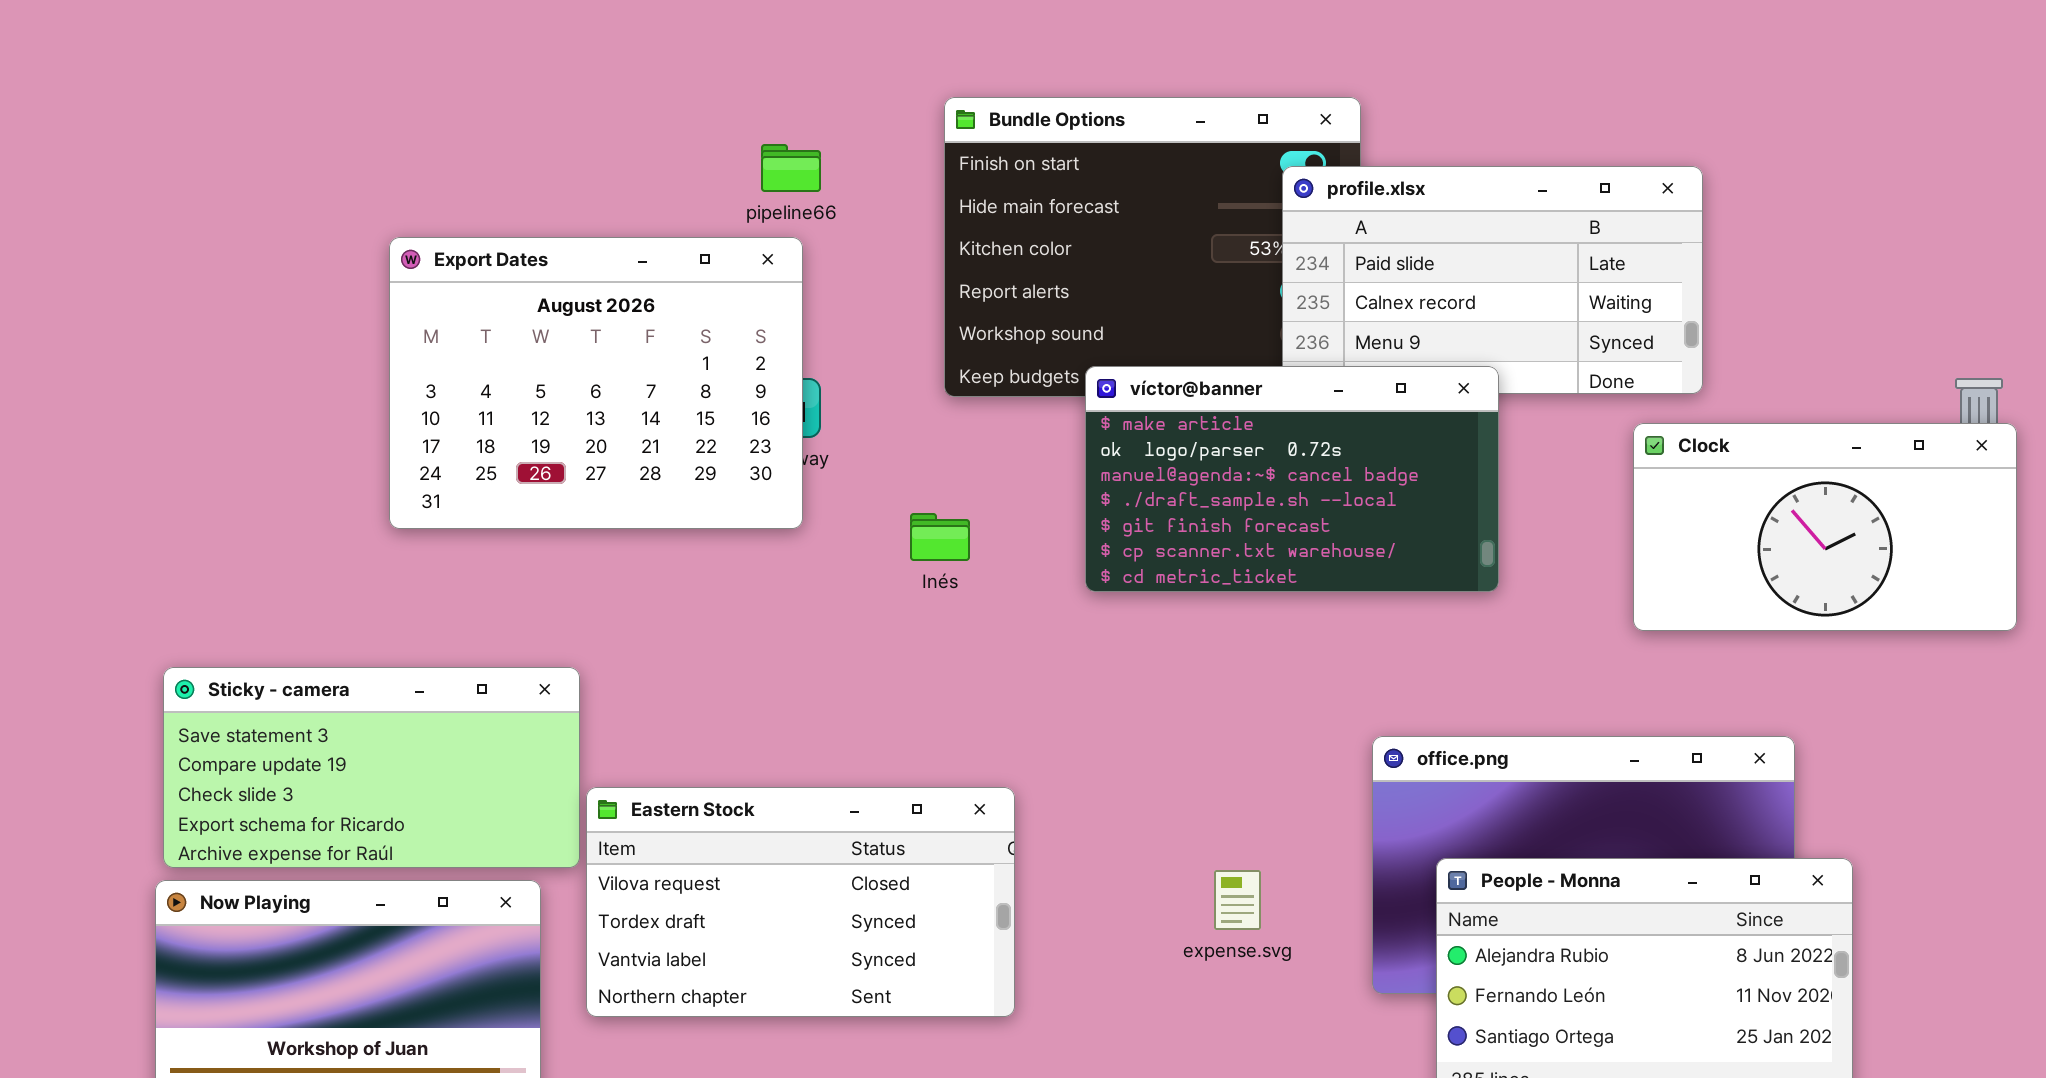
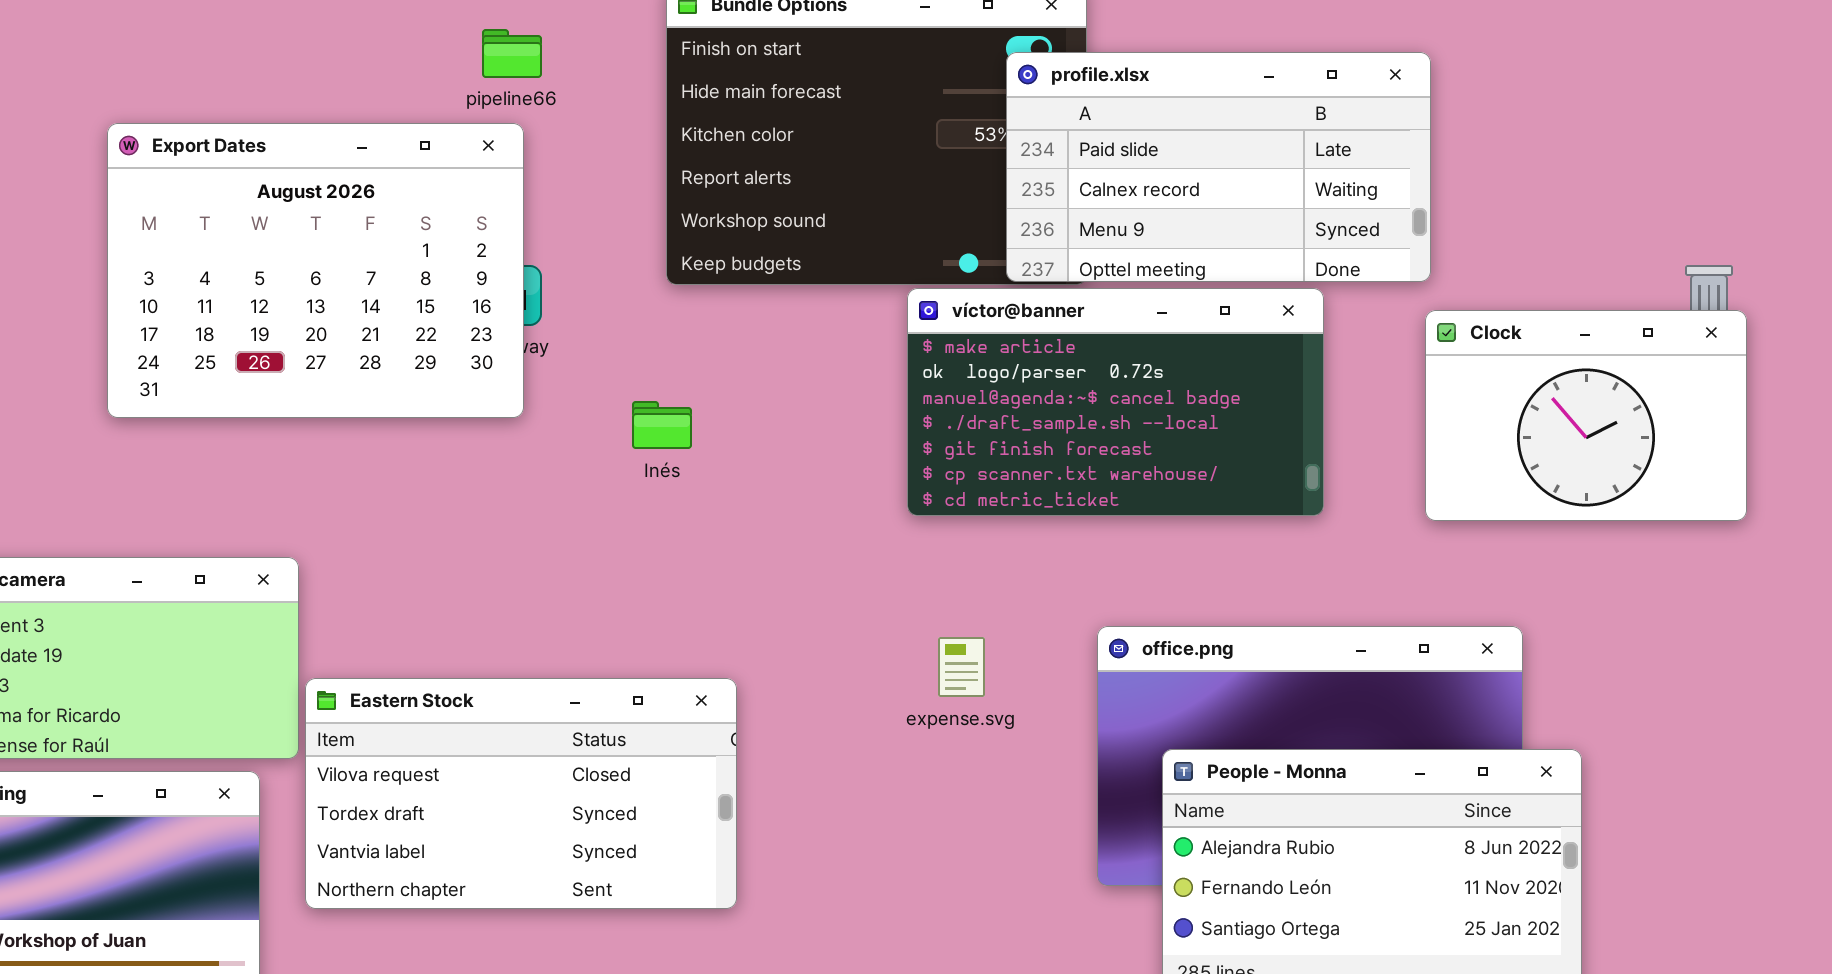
víctor@banner: [1085,366,1499,592] -> [907,288,1324,516], moved
Clock: [1633,423,2017,631] -> [1425,310,1747,521], resized
expense.svg: [1214,870,1261,930] -> [938,637,985,697], moved

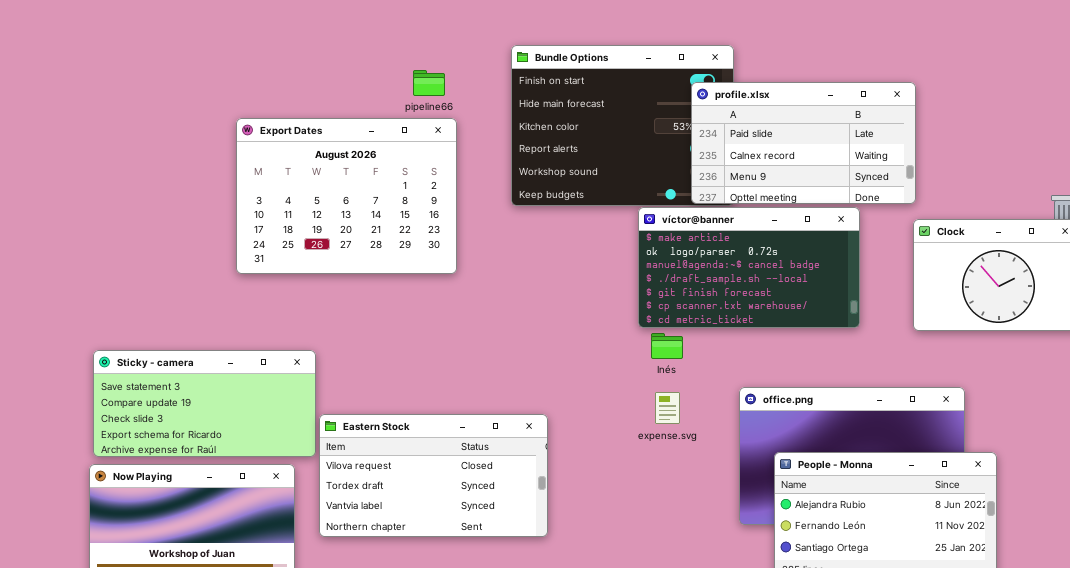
Export Dates: [107,123,524,418] -> [236,118,457,274], moved
Inés: [632,401,692,449] -> [651,333,683,359], moved

